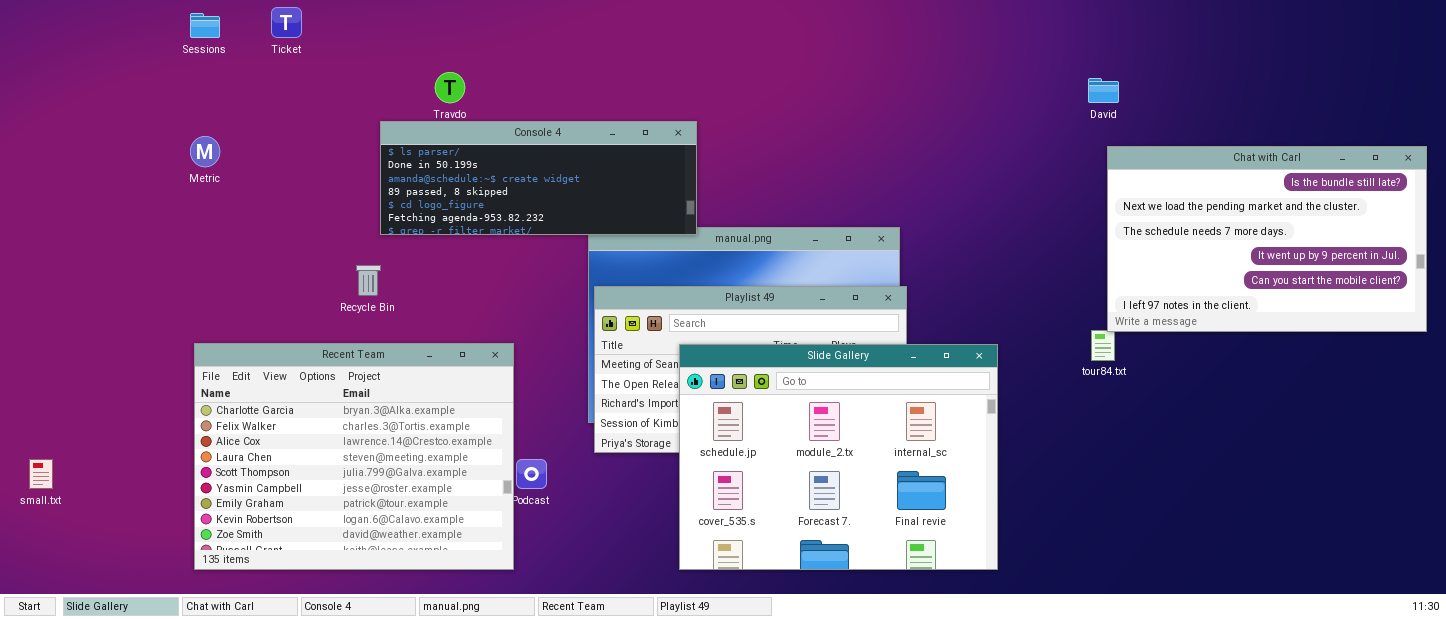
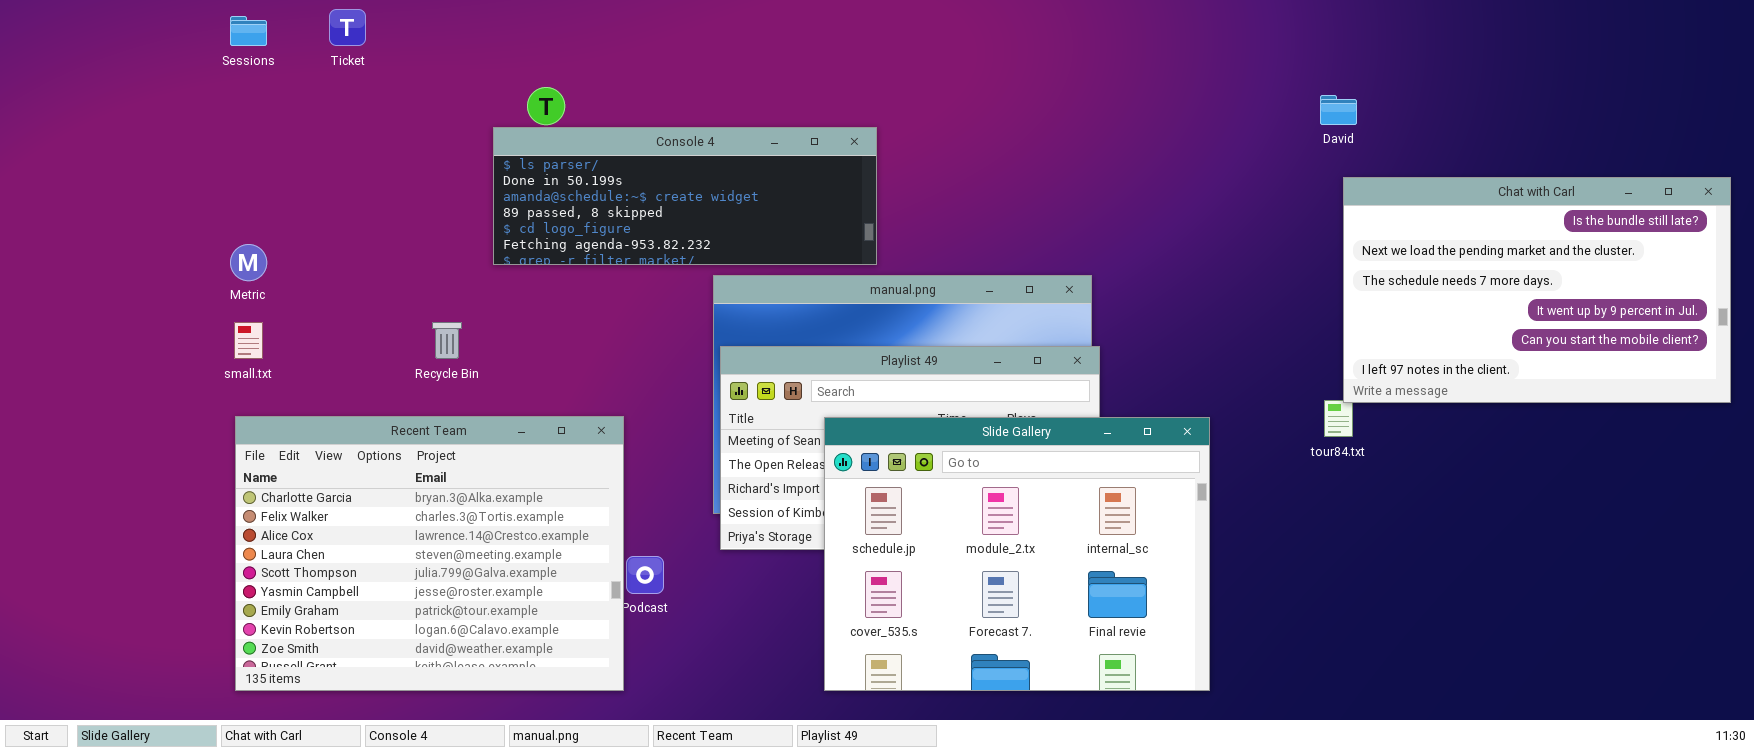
Console 4: [380,121,697,235] -> [493,127,877,265], moved
Metric: [190,136,220,167] -> [230,244,267,281], moved
small.txt: [29,459,53,489] -> [234,322,263,359], moved

